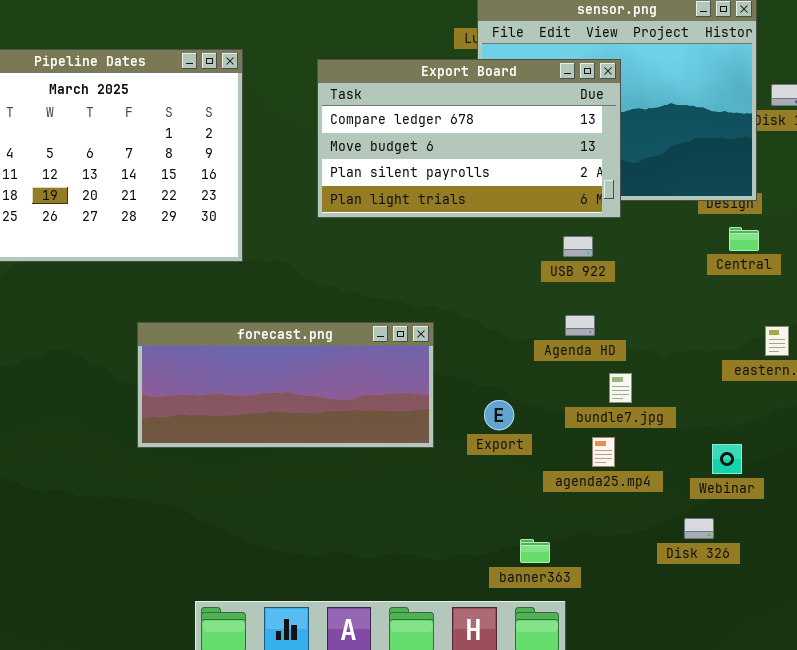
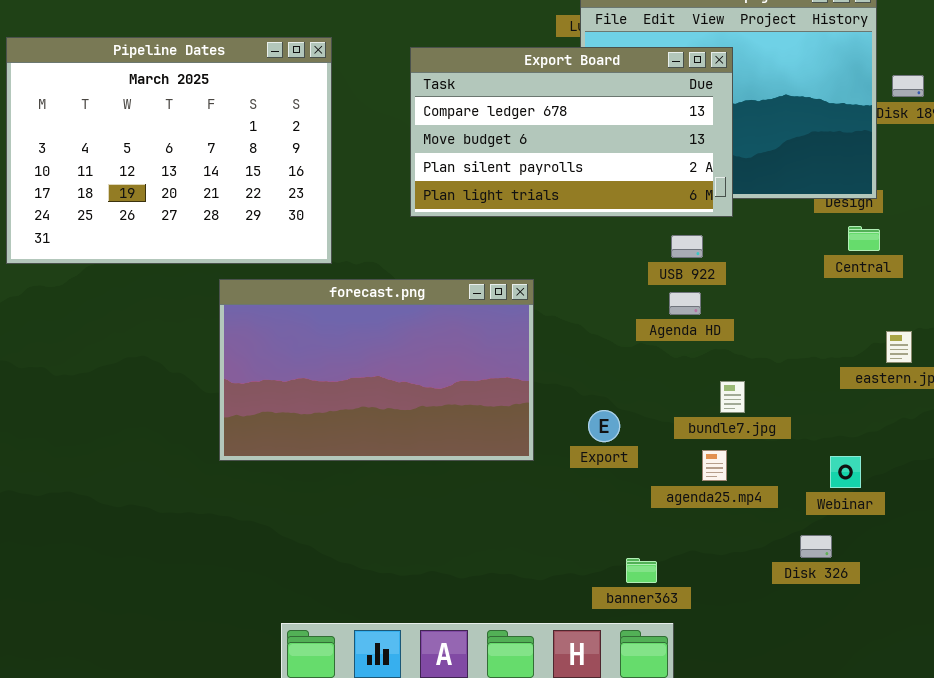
Agenda HD: [565,315,595,336] -> [669,292,701,315], moved
forecast.png: [137,322,434,448] -> [219,279,534,461], resized

